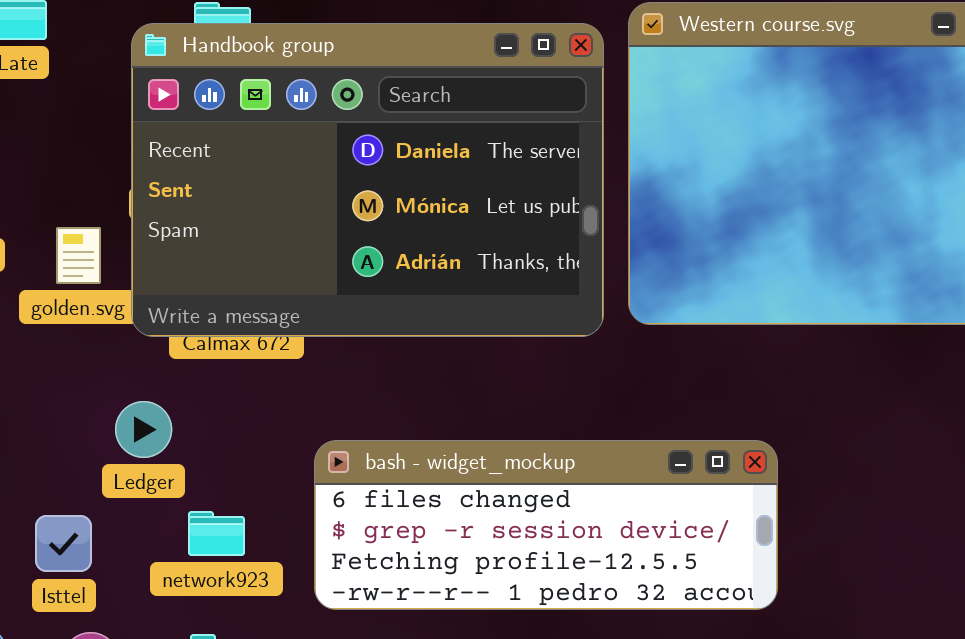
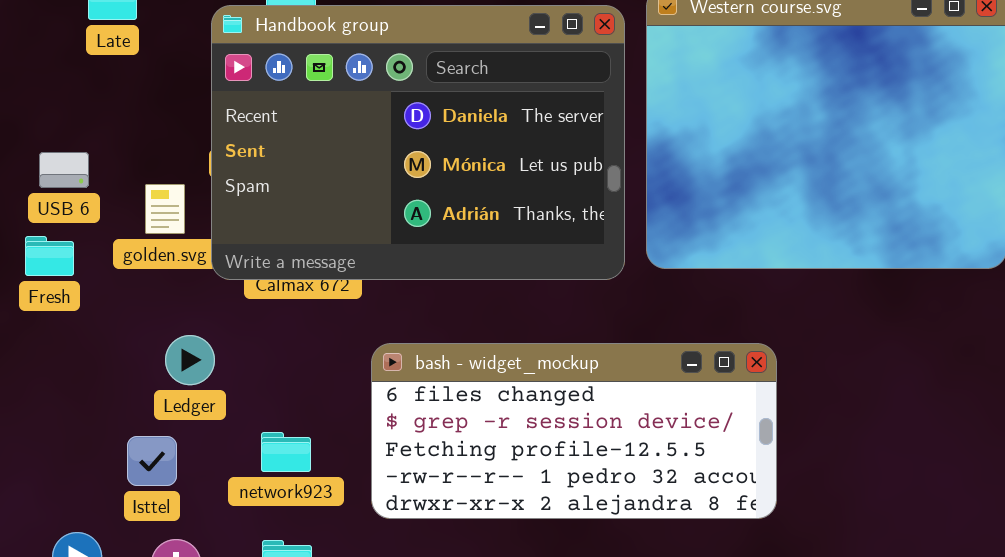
Ledger: [115,401,172,458] -> [165,335,215,385], moved
bash - widget_mockup: [314,440,778,610] -> [371,343,777,519], resized

